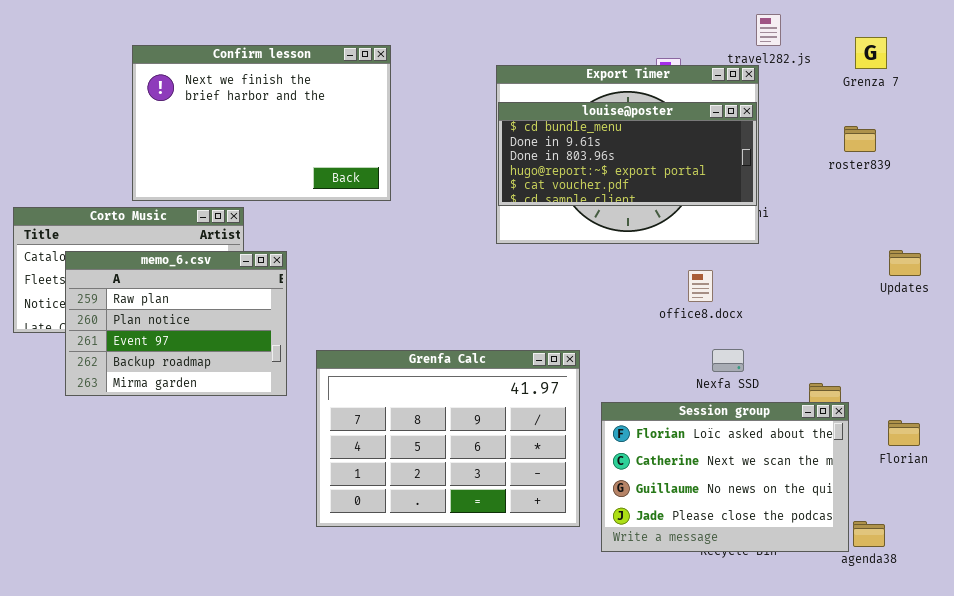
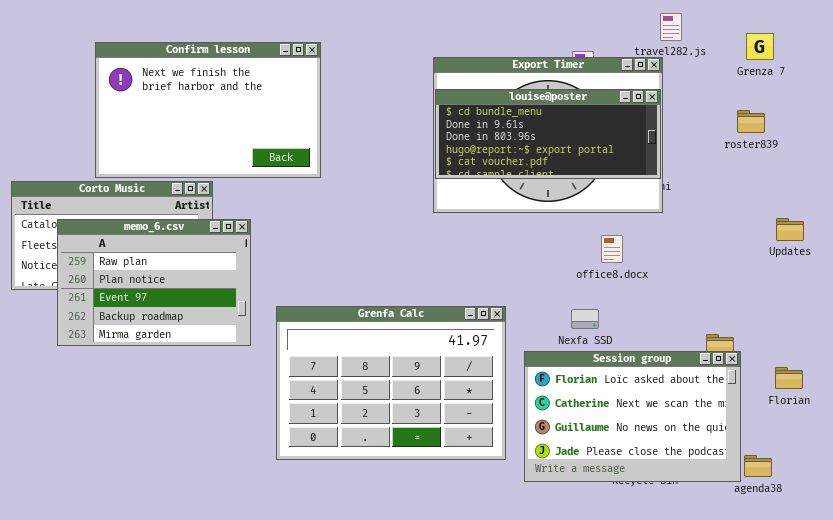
Confirm lesson: [132,45,391,201] -> [95,42,321,178], moved
Nexfa SSD: [712,349,744,372] -> [571,309,599,329], moved

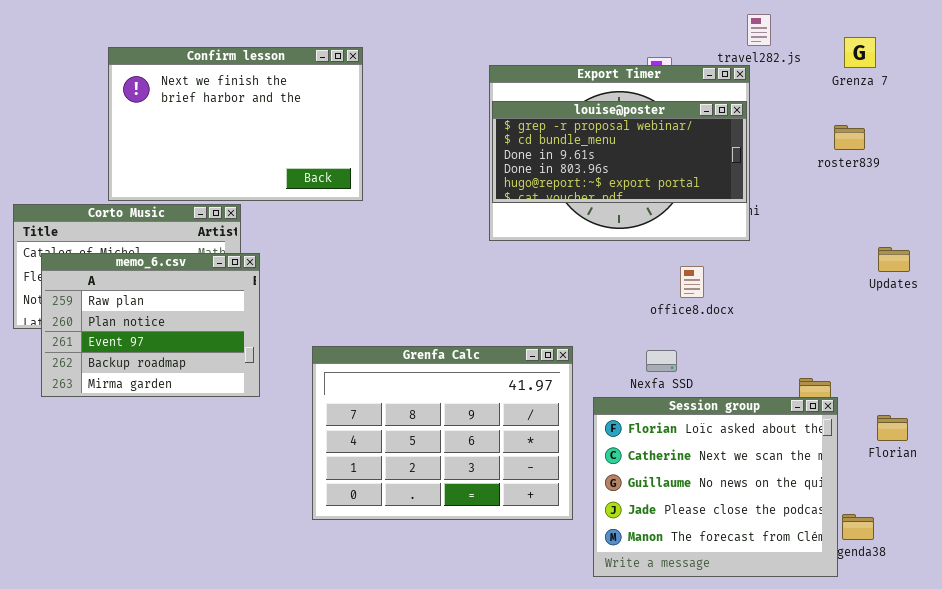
louise@poster: [435,89,661,179] -> [492,101,747,203], scrolled up 1 row
memo_6.csv: [57,219,251,346] -> [41,253,260,397], moved
Session group: [524,351,741,482] -> [593,397,838,577], resized

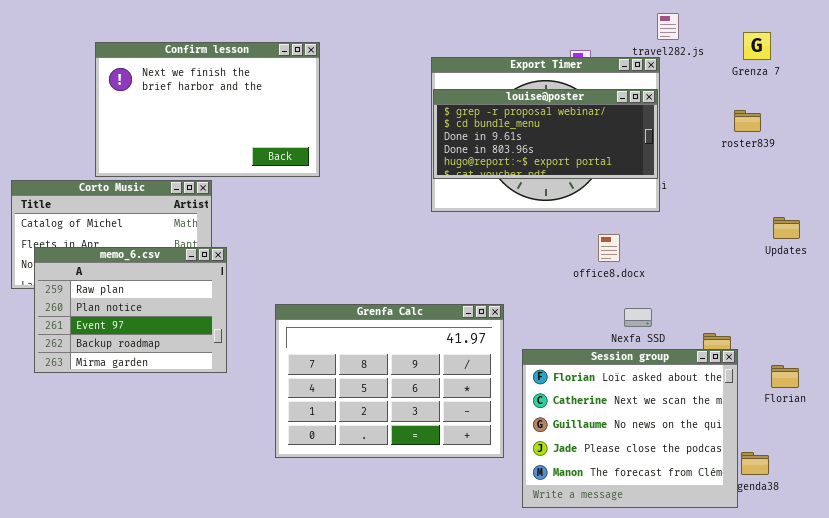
memo_6.csv: [41,253,260,397] -> [34,247,227,373], moved
Nexfa SSD: [646,350,677,372] -> [624,308,652,327], moved

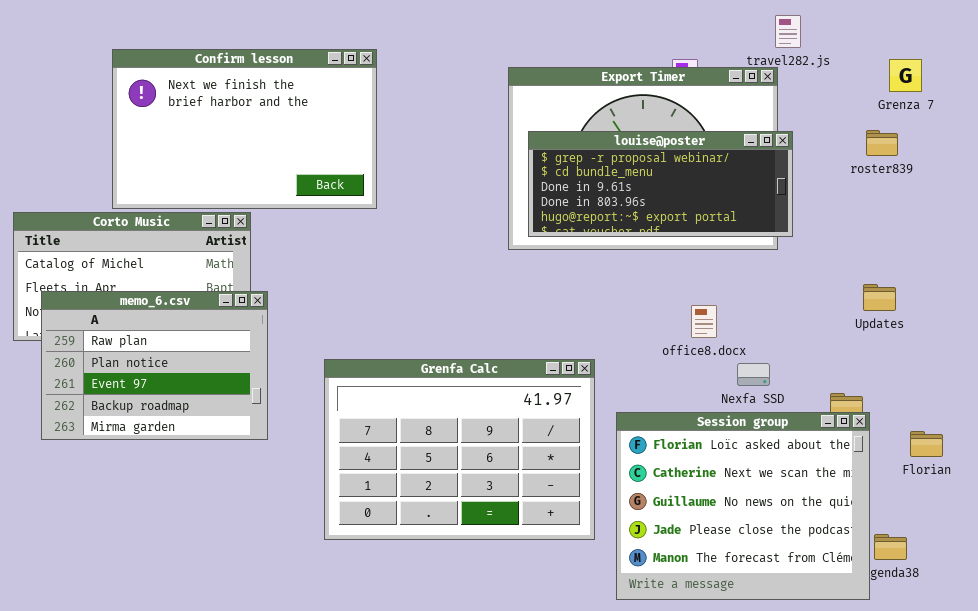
Grenza 7: [743,32,771,60] -> [889,59,922,92], moved
louise@poster: [433,89,658,179] -> [528,131,793,237], moved
Updates: [773,217,800,239] -> [863,284,896,311], moved
office8.docx: [598,234,620,262] -> [691,305,717,338], moved

